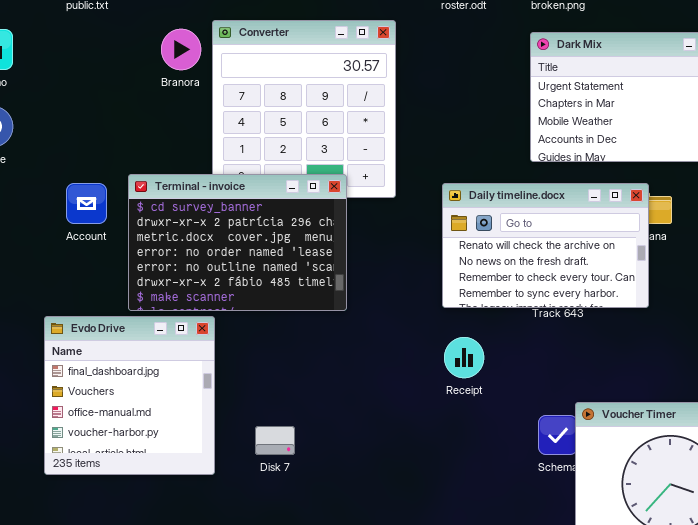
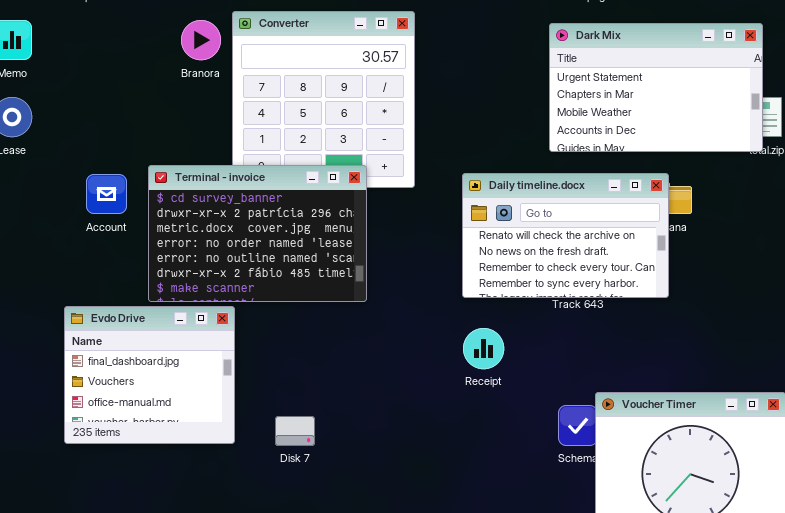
Evdo Drive: [44,316,215,475] -> [64,306,235,444], resized

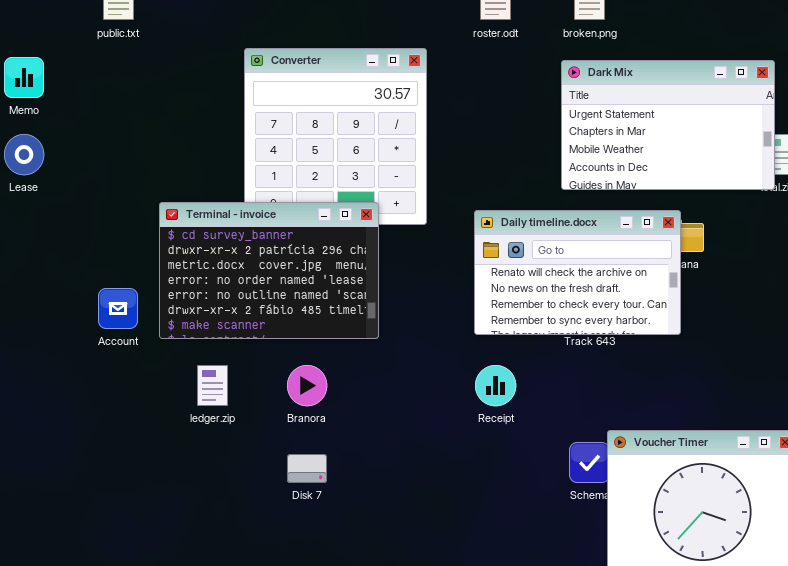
Branora: [181,20,221,60] -> [287,365,327,406], moved
Account: [86,174,127,214] -> [98,288,138,329], moved
Evdo Drive: [64,306,235,444] -> none, closed

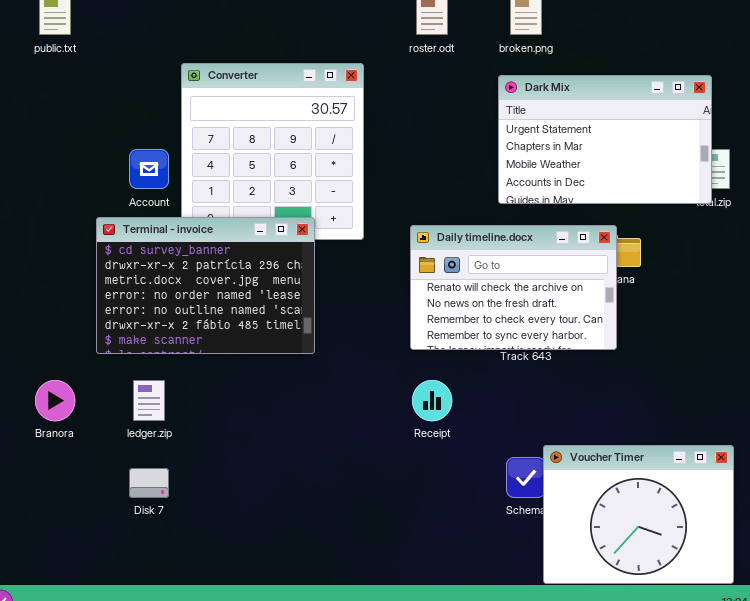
Account: [98,288,138,329] -> [129,149,169,189], moved
Branora: [287,365,327,406] -> [35,380,75,421], moved
Disk 7: [287,454,327,483] -> [129,468,169,498], moved

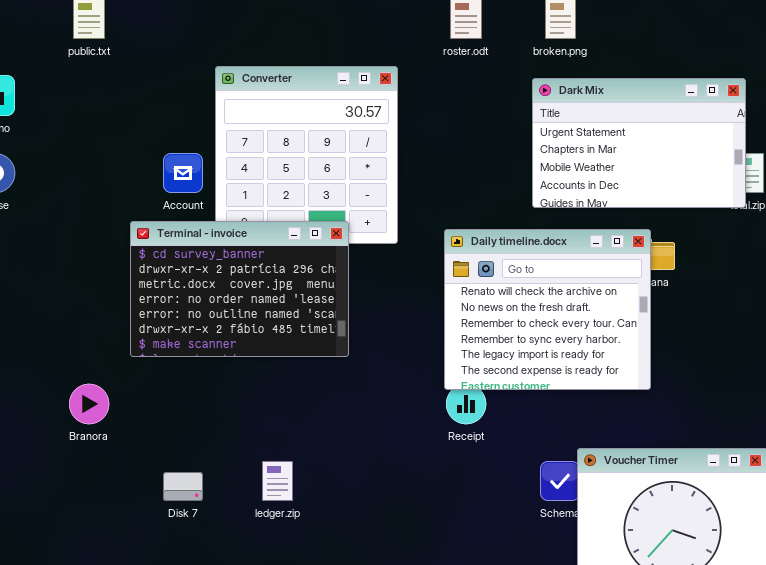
Daily timeline.docx: [410,225,617,350] -> [444,229,651,390], resized
ledger.zip: [133,380,165,421] -> [262,461,293,501], moved

